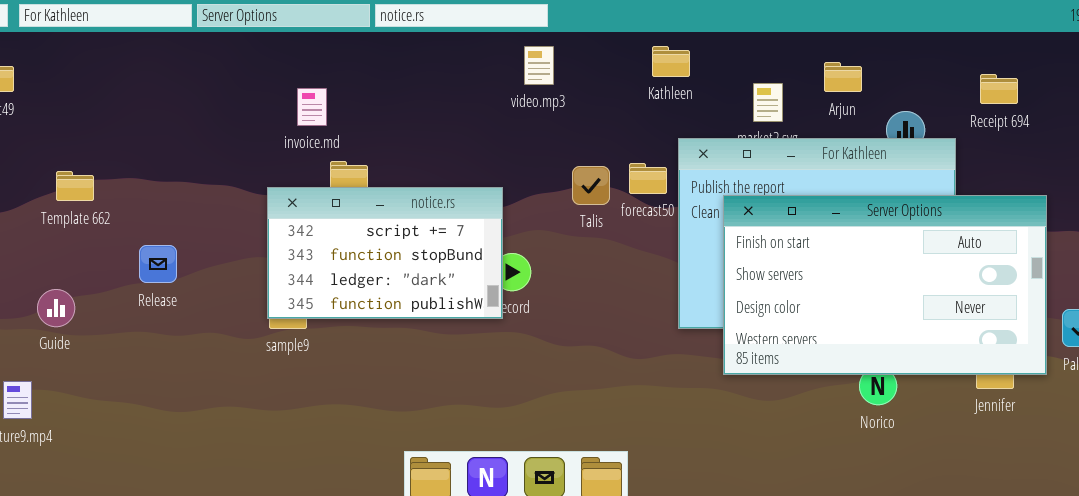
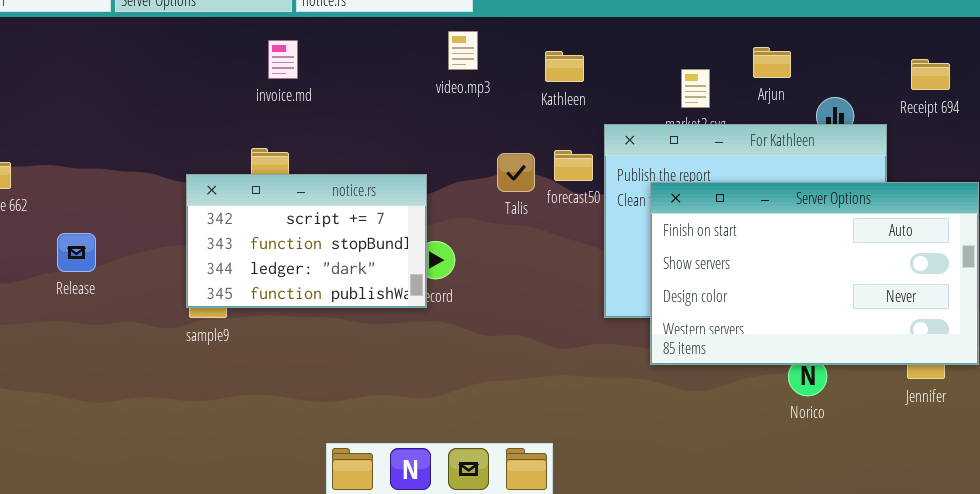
Kathleen: [652,46,690,77] -> [545,51,584,82], moved
invoice.md: [297,88,327,126] -> [268,40,298,79], moved

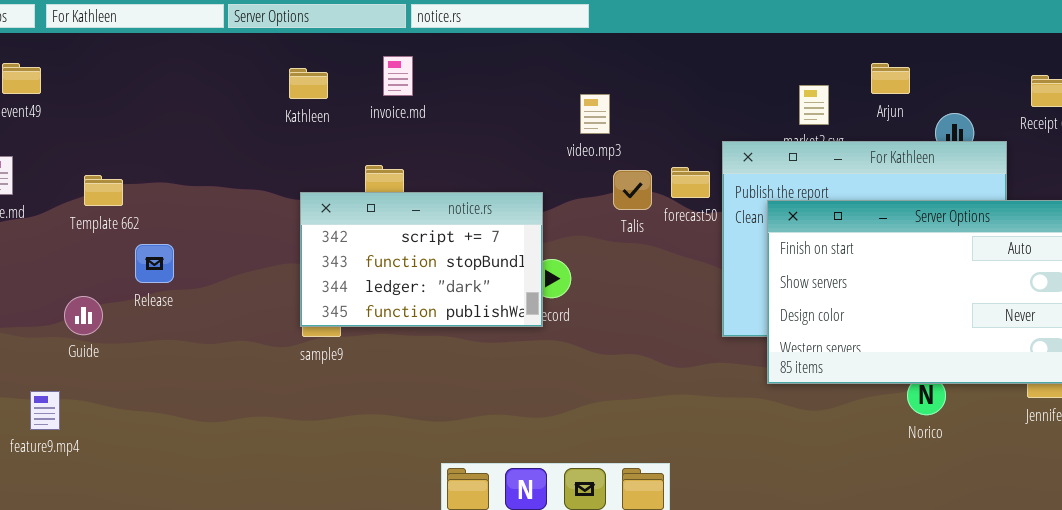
video.mp3: [448,31,478,70] -> [580,94,610,134], moved
Kathleen: [545,51,584,82] -> [289,68,328,99], moved
Release: [57,233,96,272] -> [135,244,174,283], moved

